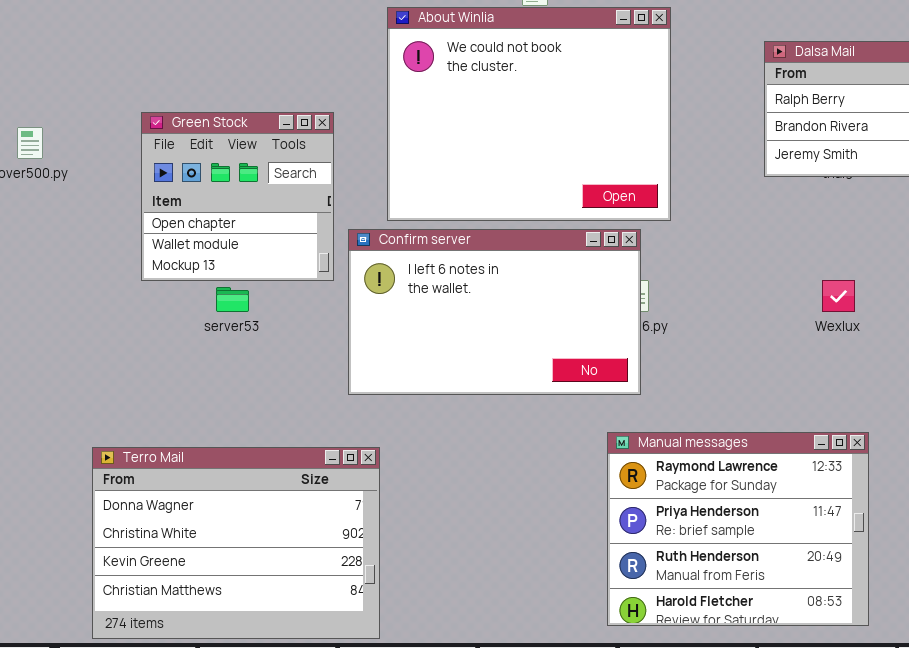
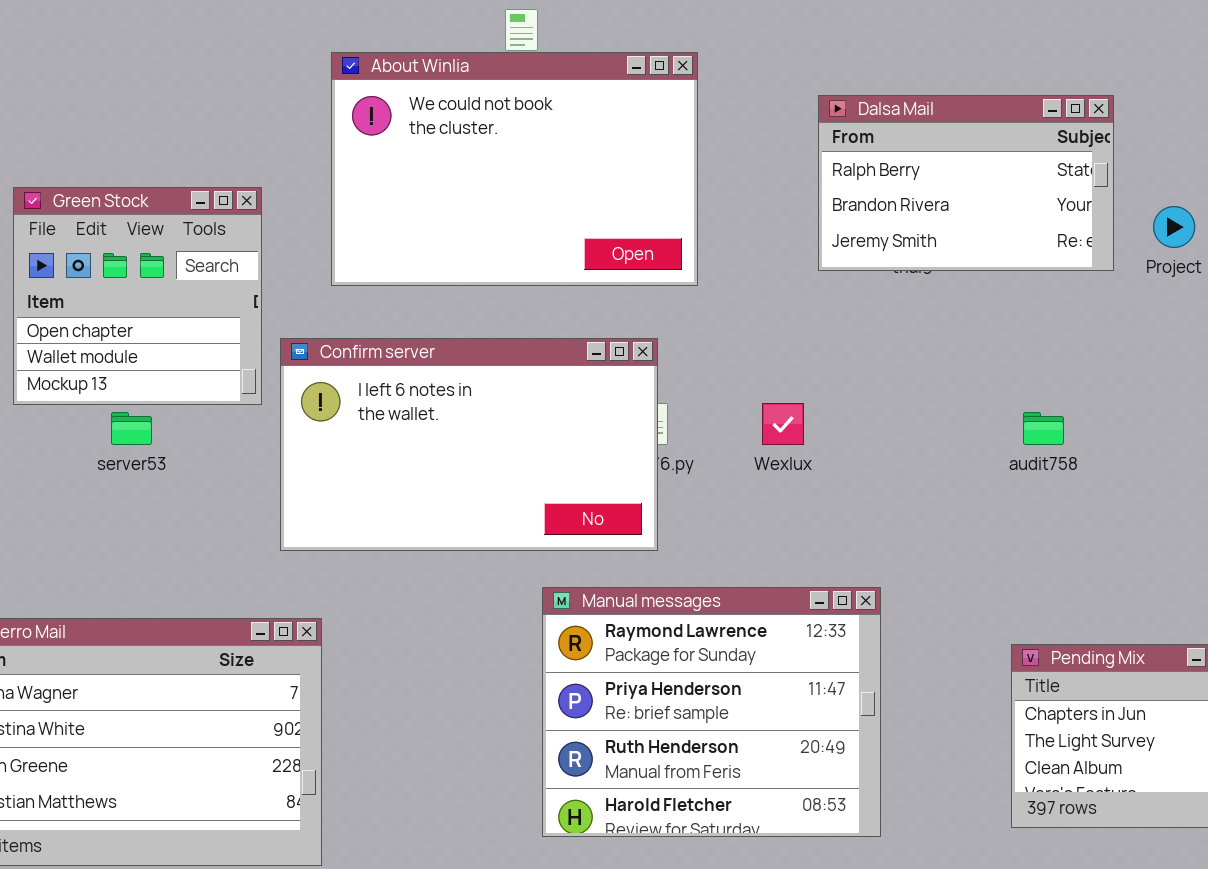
About Winlia: [387,7,671,221] -> [331,52,698,286], resized
Wexlux: [822,280,855,312] -> [762,403,804,445], moved
Manual messages: [607,432,869,626] -> [542,587,881,837], moved

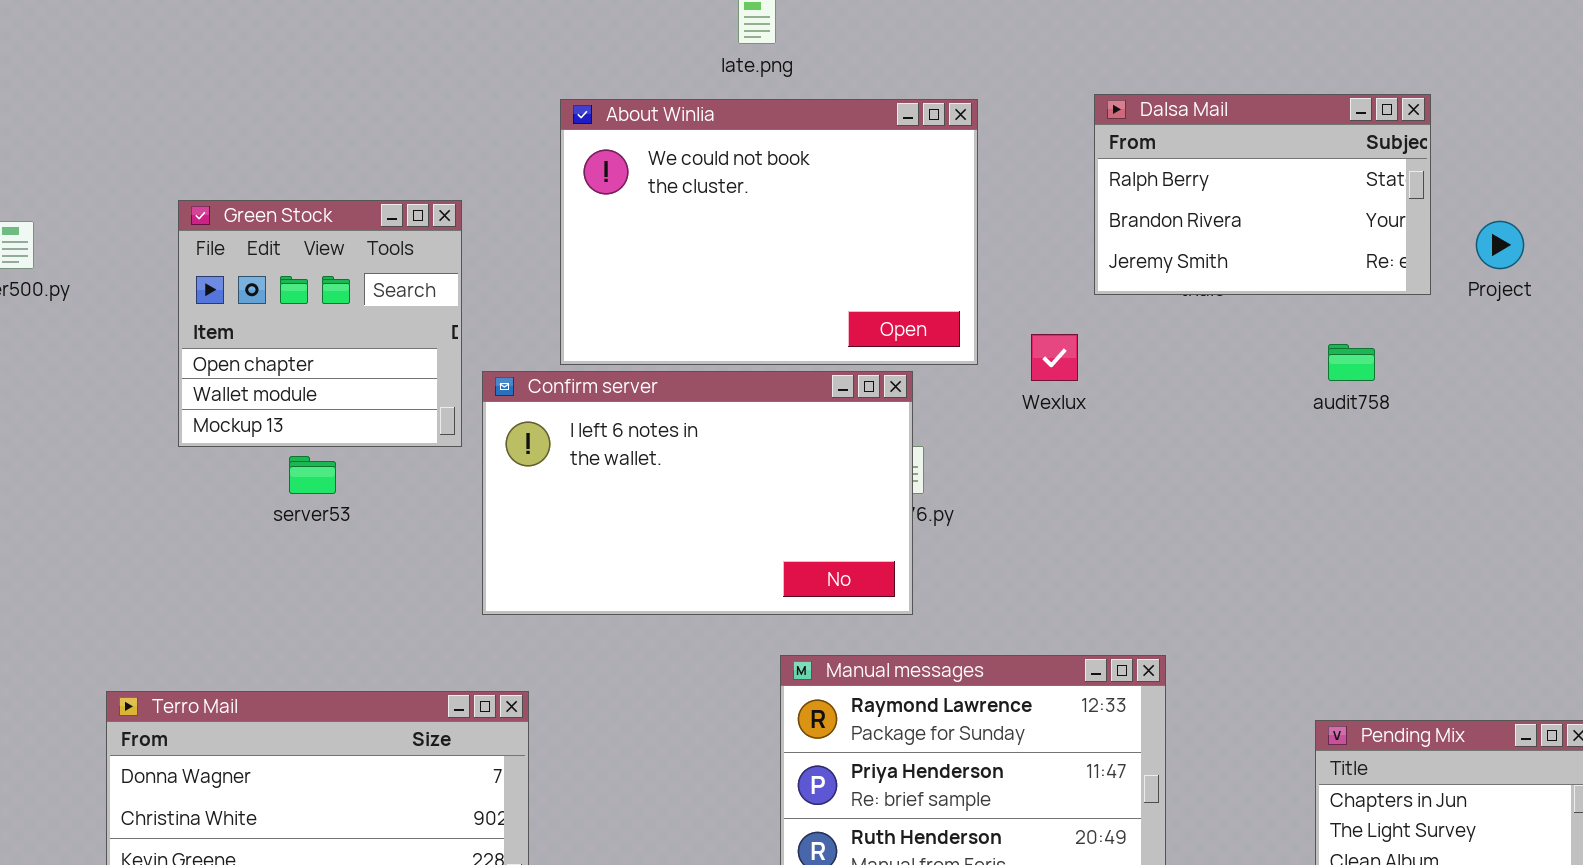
About Winlia: [331,52,698,286] -> [560,99,978,365], moved
Wexlux: [762,403,804,445] -> [1031,334,1078,381], moved
audit758: [1023,412,1064,445] -> [1328,344,1375,381], moved

